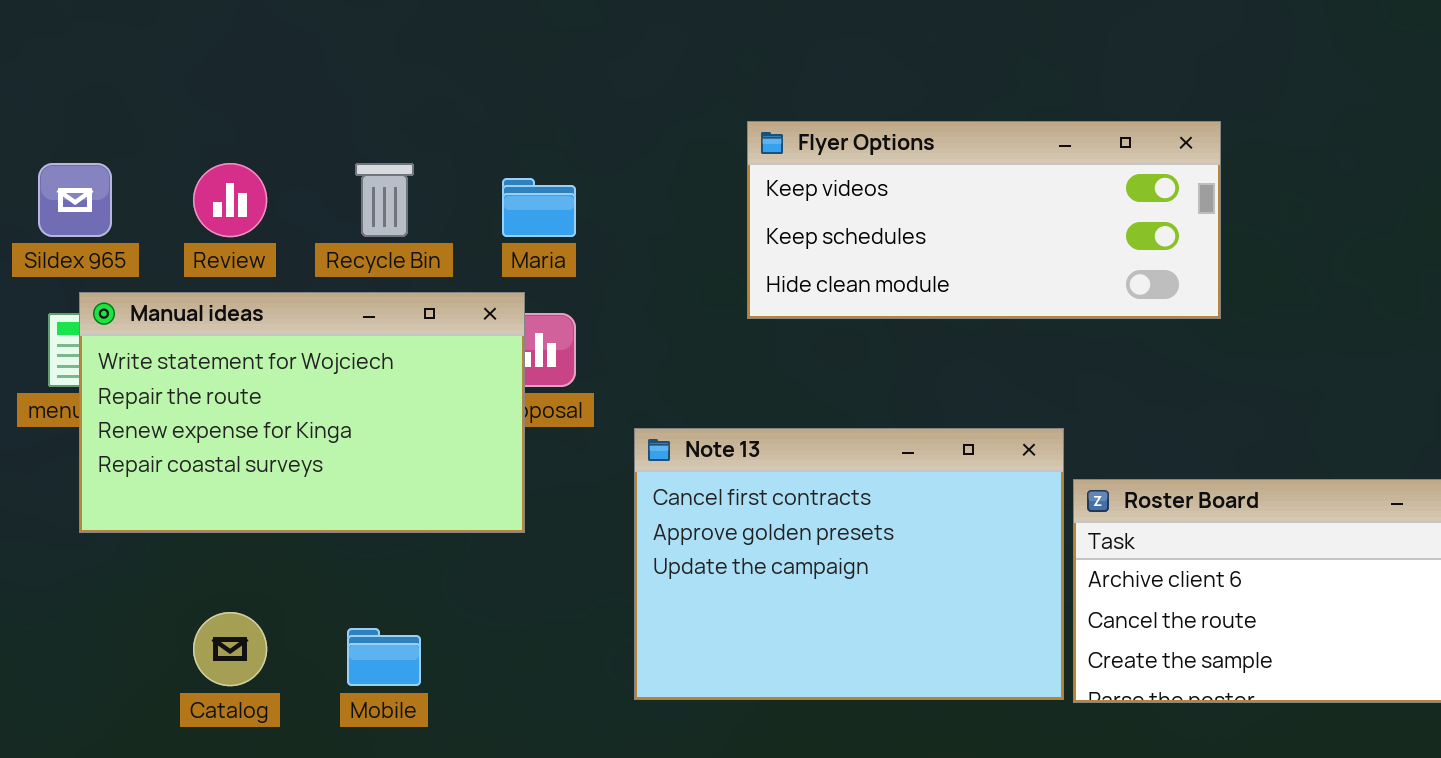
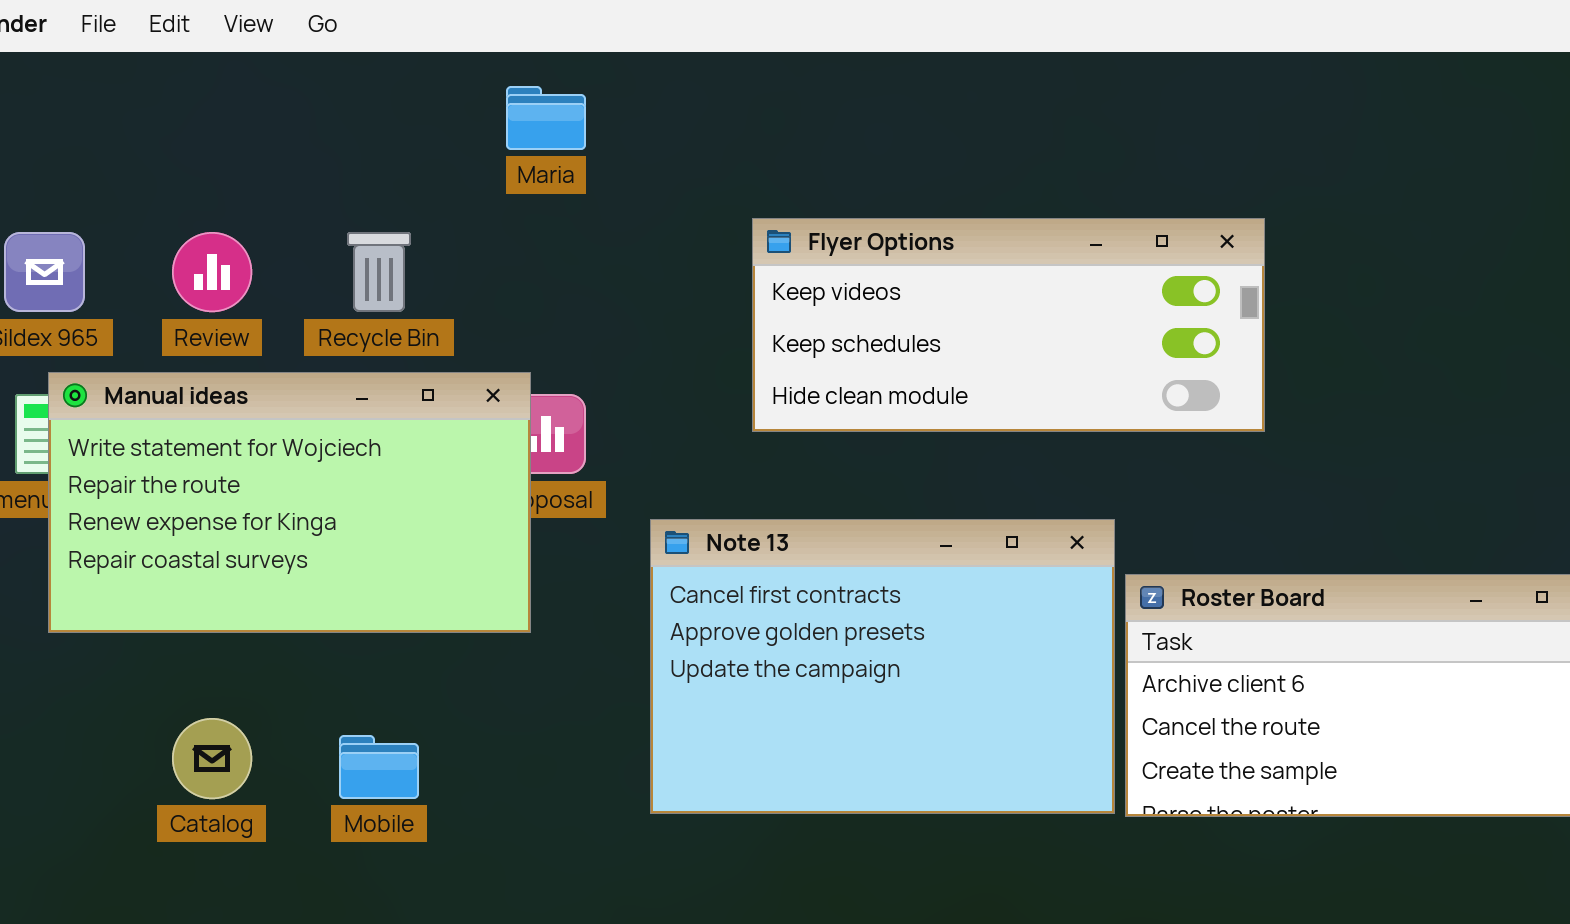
Flyer Options: [747,121,1221,319] -> [752,218,1265,432], moved
Maria: [502,178,576,237] -> [506,86,586,150], moved

